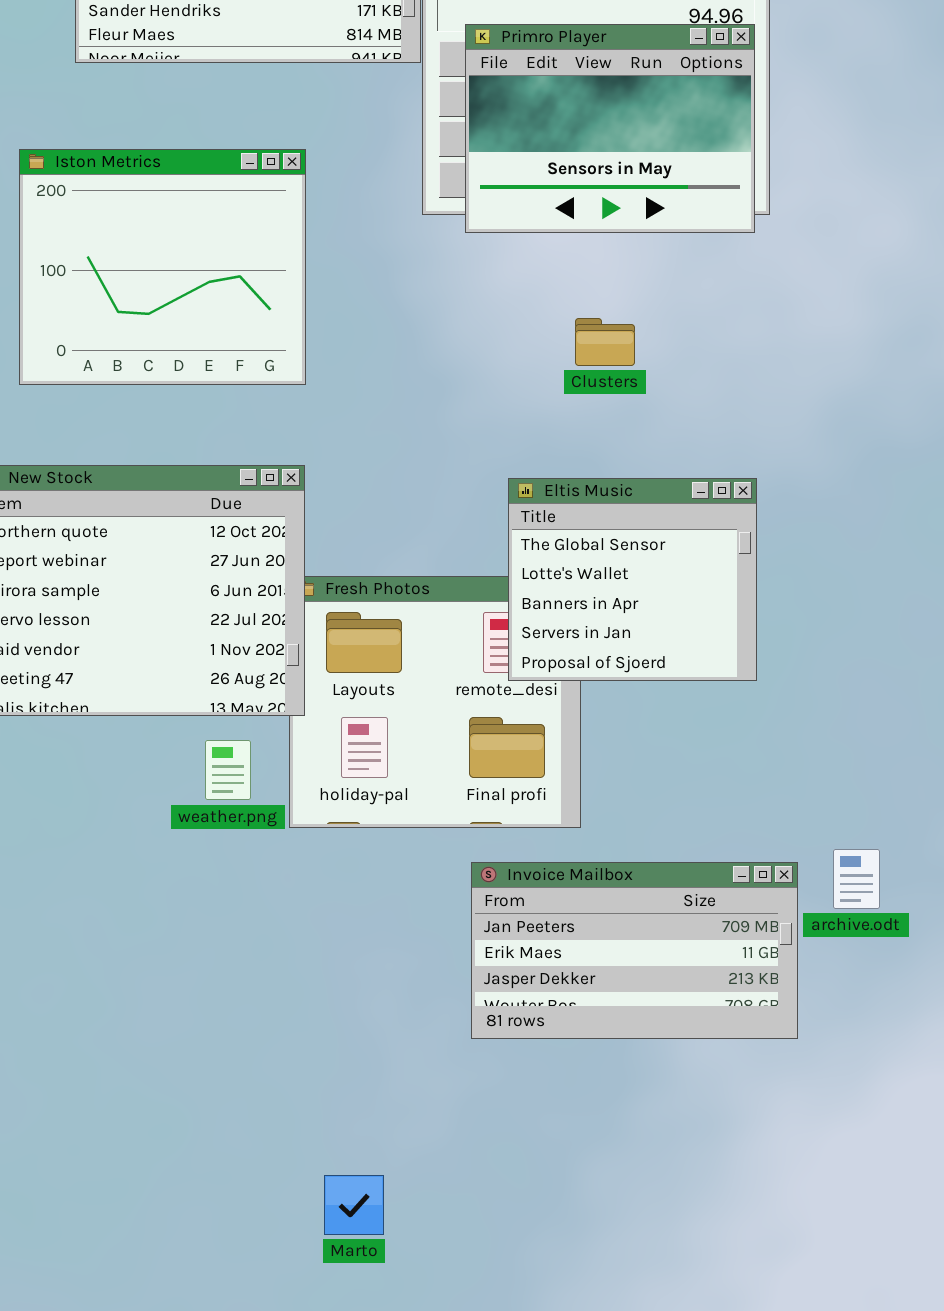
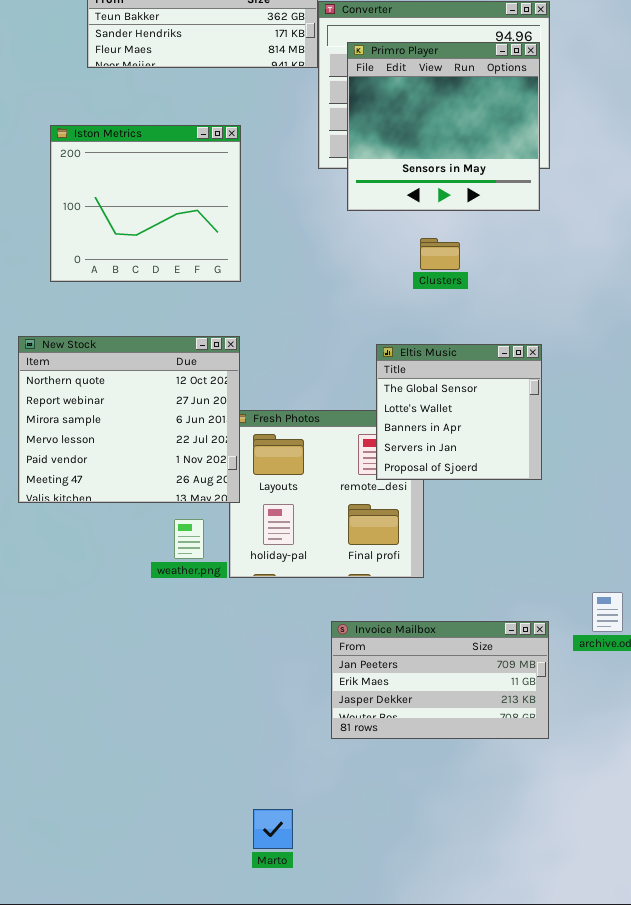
Primro Player: [465,24,755,233] -> [347,42,540,211], resized
Invoice Mailbox: [471,862,798,1039] -> [331,621,549,739], moved

